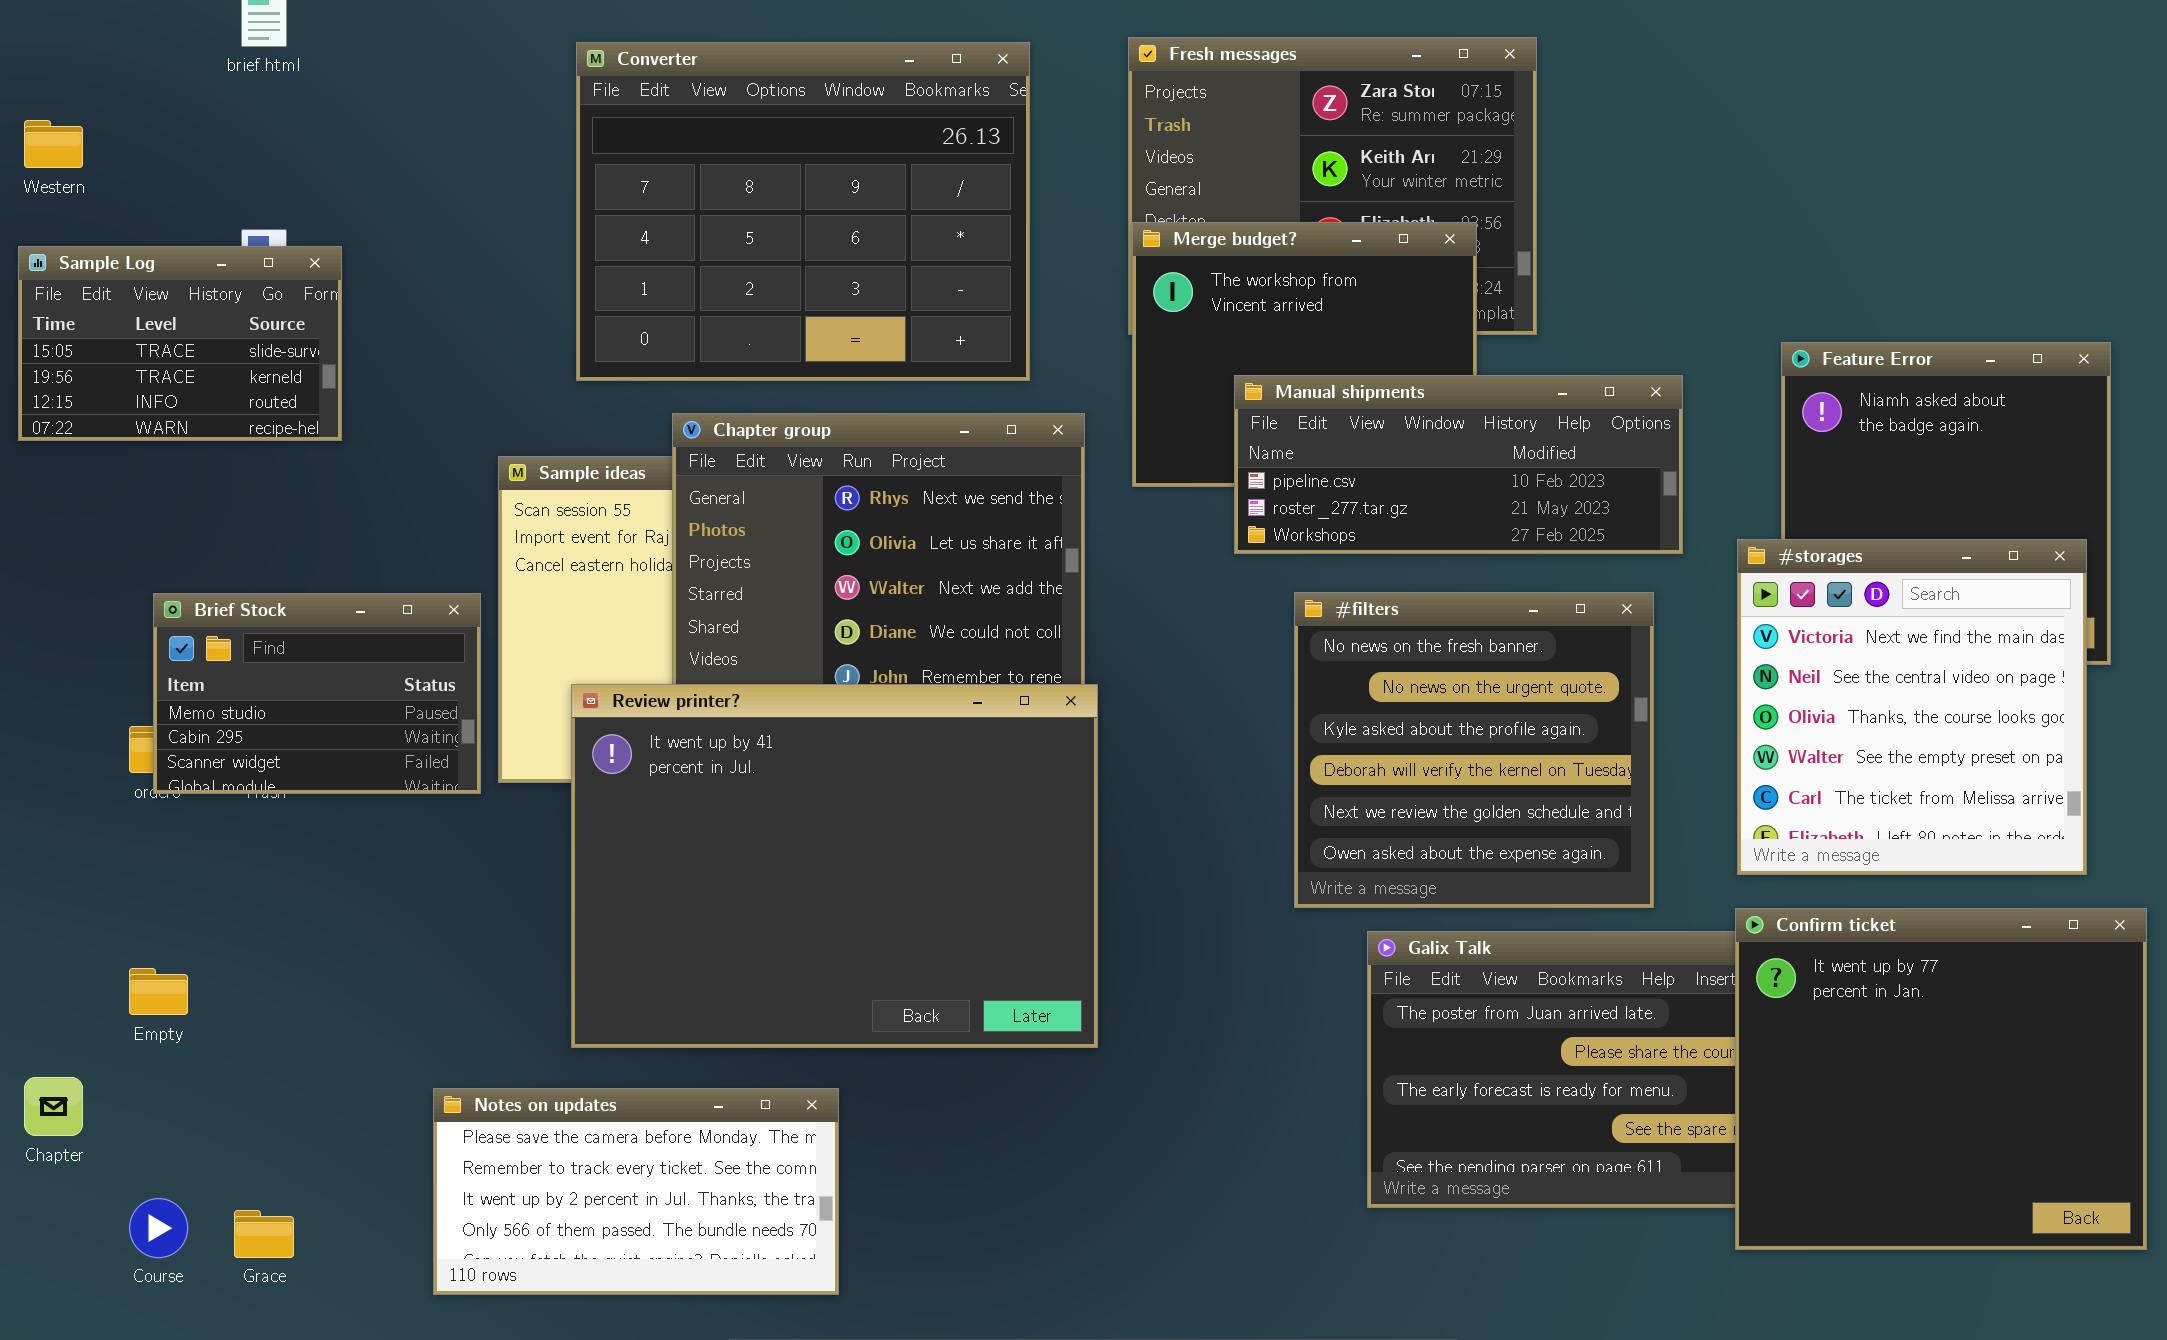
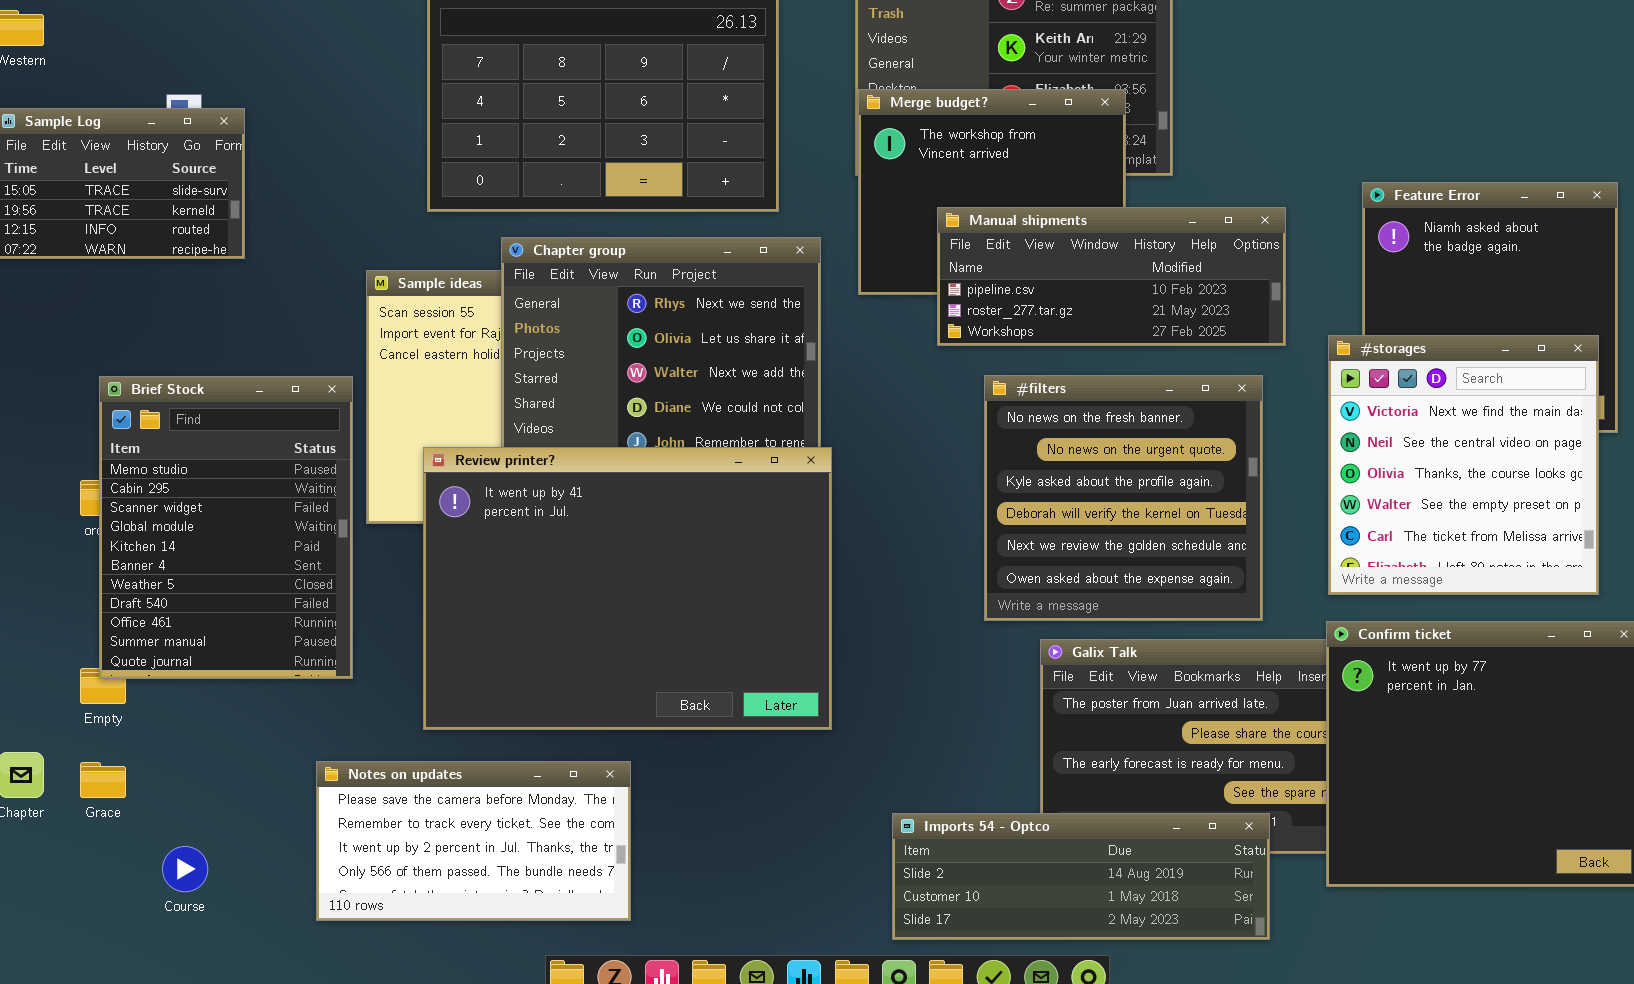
Brief Stock: [153,593,481,794] -> [99,376,353,679], resized
Imports 54 - Optco: none -> [892,813,1270,940], opened
Course: [129,1198,188,1258] -> [162,846,208,892], moved
Grace: [234,1210,294,1258] -> [80,762,126,798], moved

